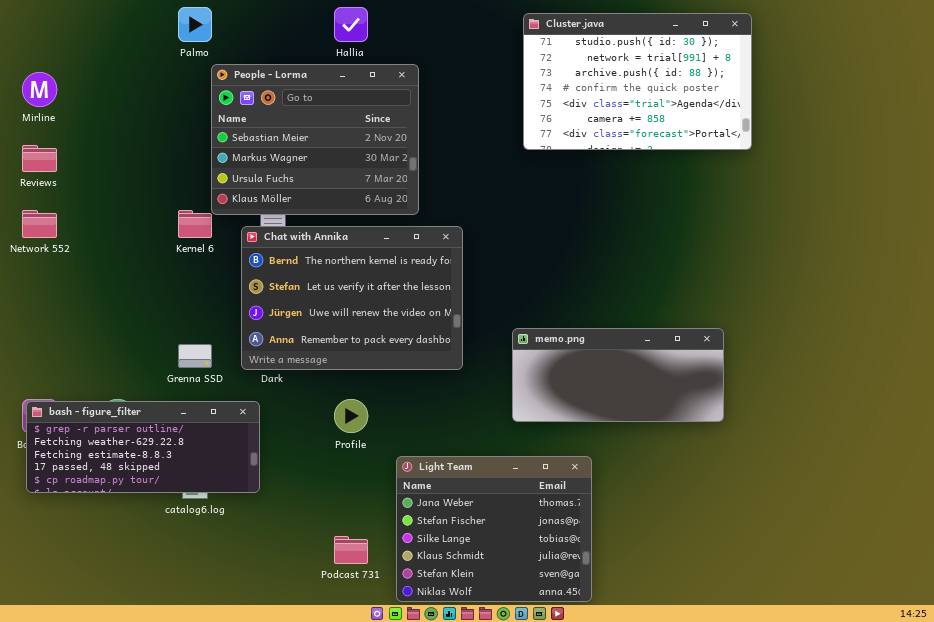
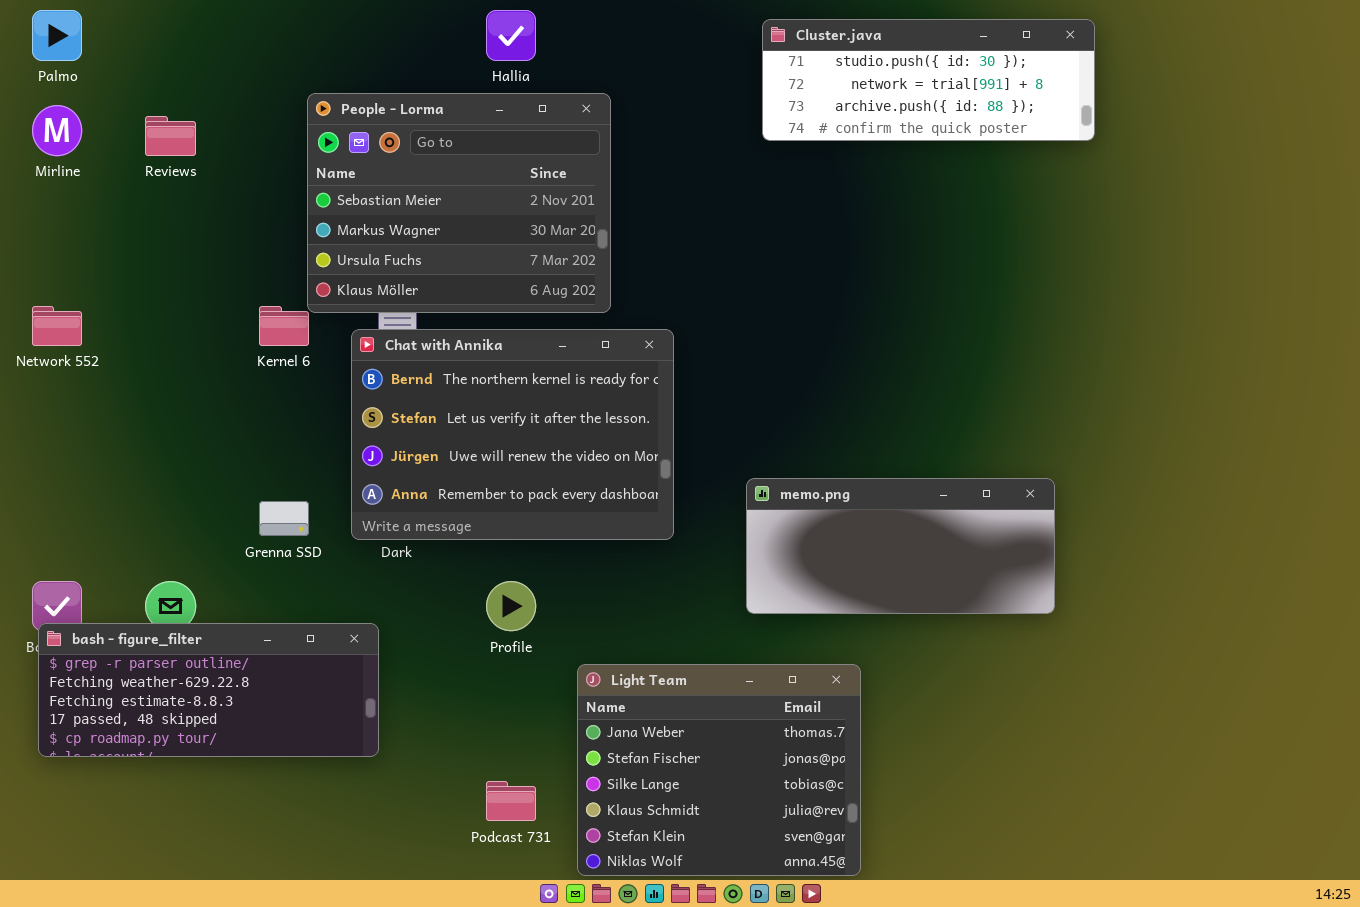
Palmo: [178,7,212,42] -> [32,10,82,61], moved
Cluster.java: [523,13,752,150] -> [762,19,1095,141], resized
Reviews: [22,145,57,172] -> [145,116,196,156], moved
bash - figure_filter: [26,401,260,493] -> [38,623,379,757], moved

